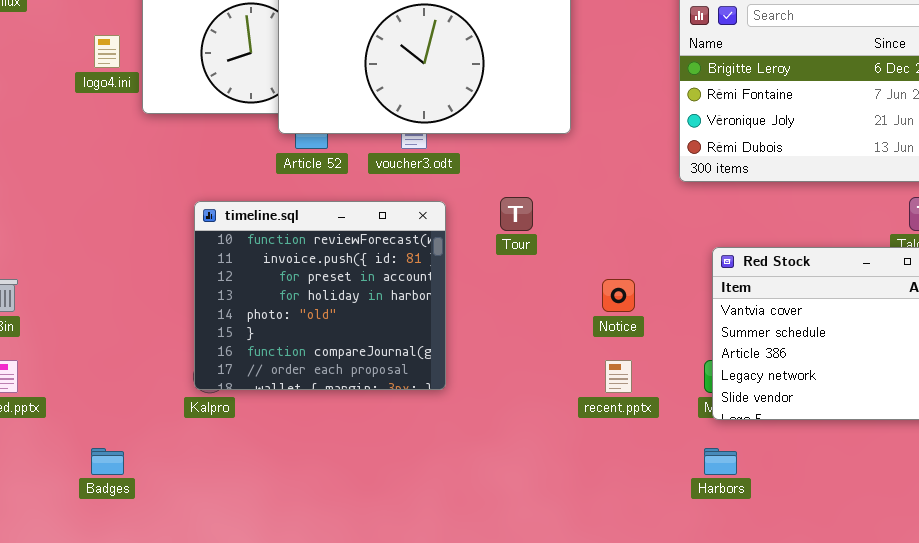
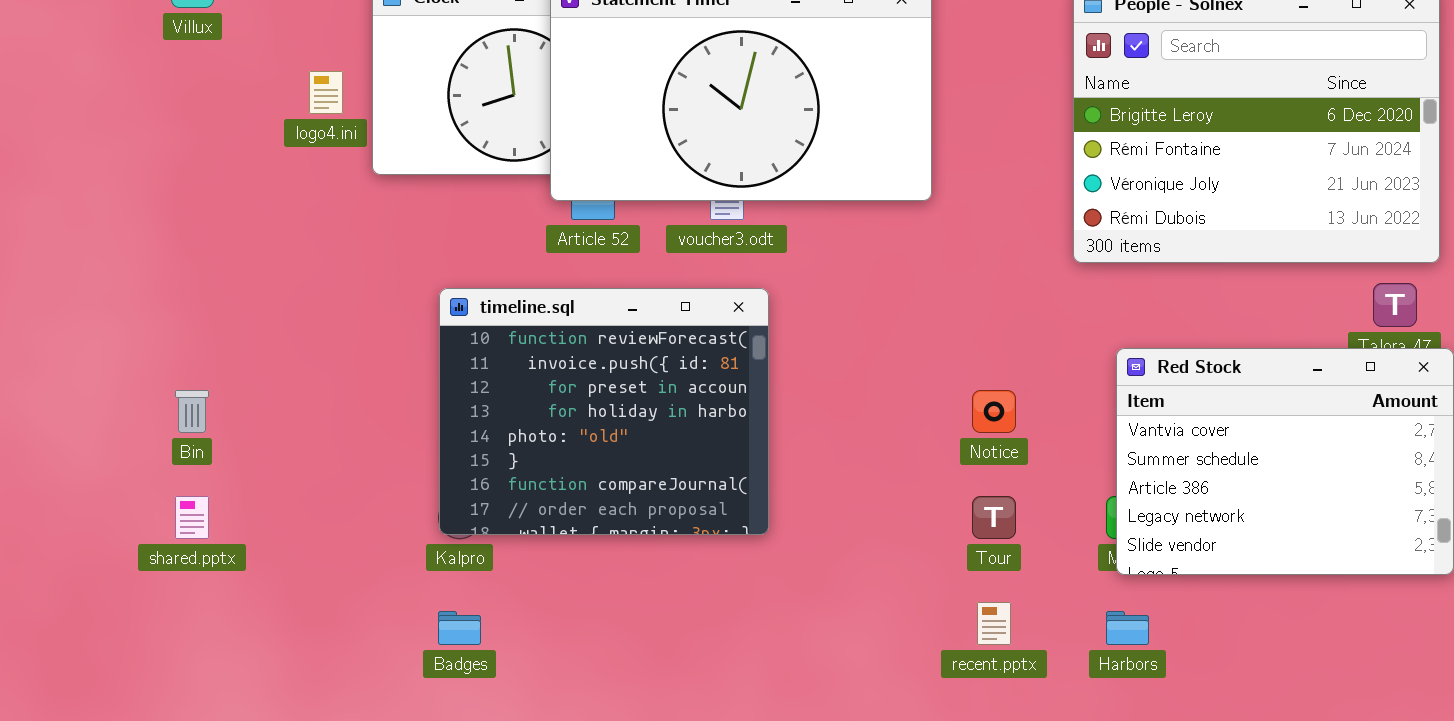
Tour: [500,197,533,231] -> [972,496,1016,539], moved
recent.pptx: [605,360,632,393] -> [977,602,1011,645], moved
Badges: [91,448,124,475] -> [438,611,481,645], moved

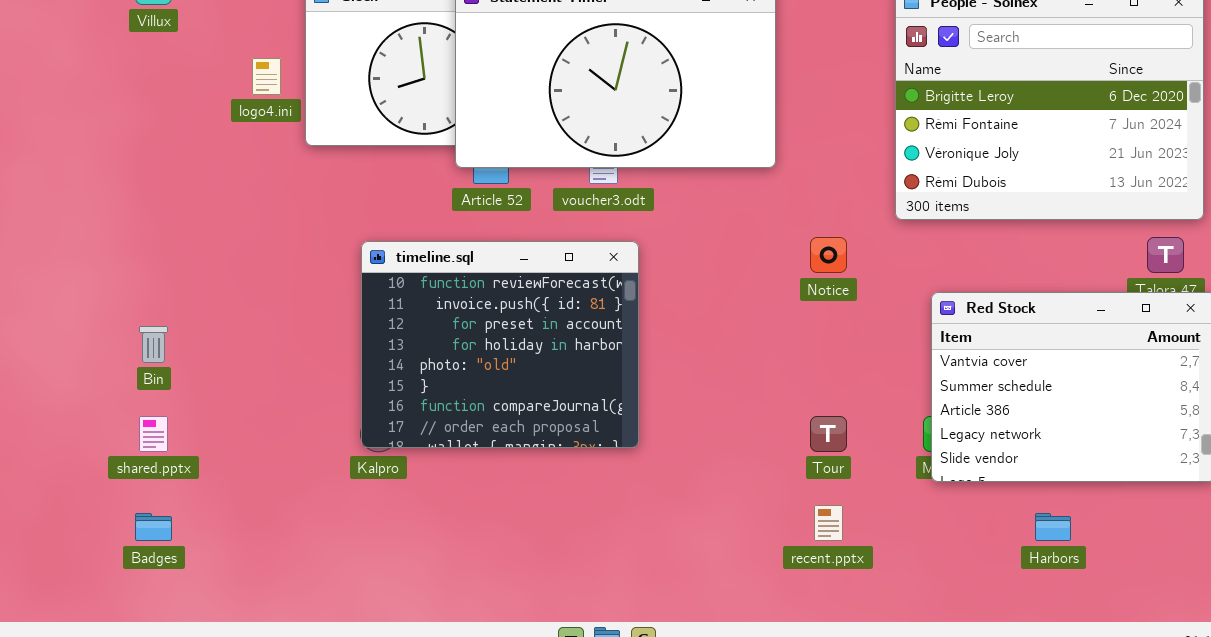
Notice: [972,390,1016,433] -> [810,237,847,273], moved
Badges: [438,611,481,645] -> [135,513,172,541], moved
Harbors: [1106,611,1149,645] -> [1035,513,1071,541], moved

